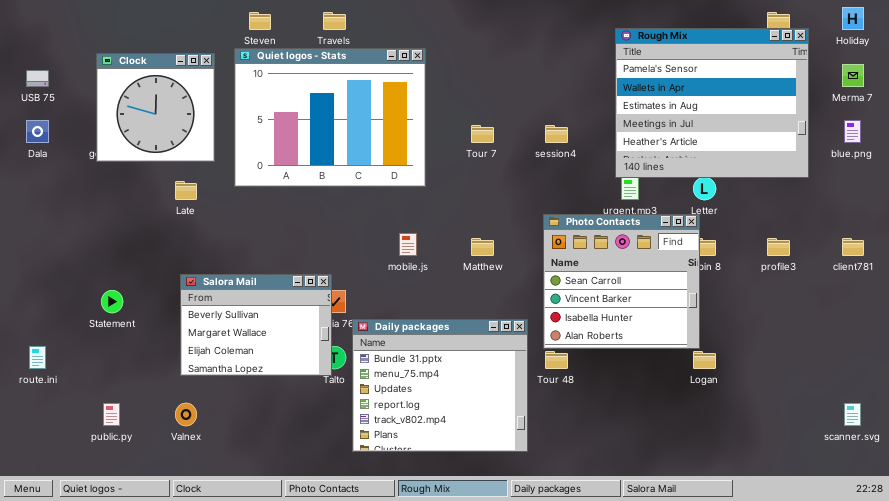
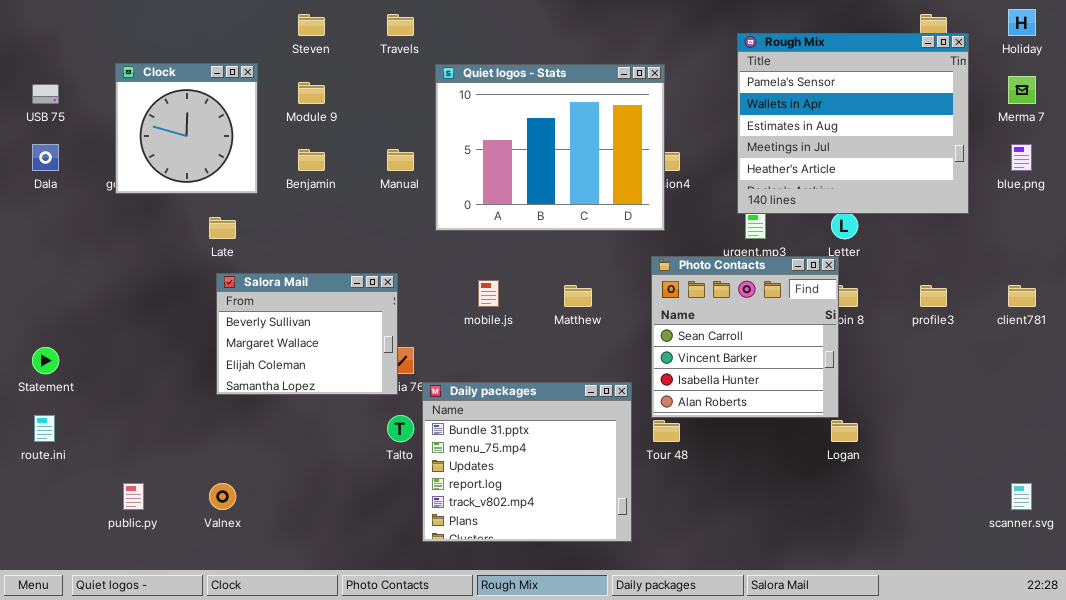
Quiet logos - Stats: [234,48,426,187] -> [435,64,665,231], moved
Salora Mail: [180,274,332,376] -> [216,273,398,395], moved
Statement: [101,290,123,313] -> [32,347,59,374], moved

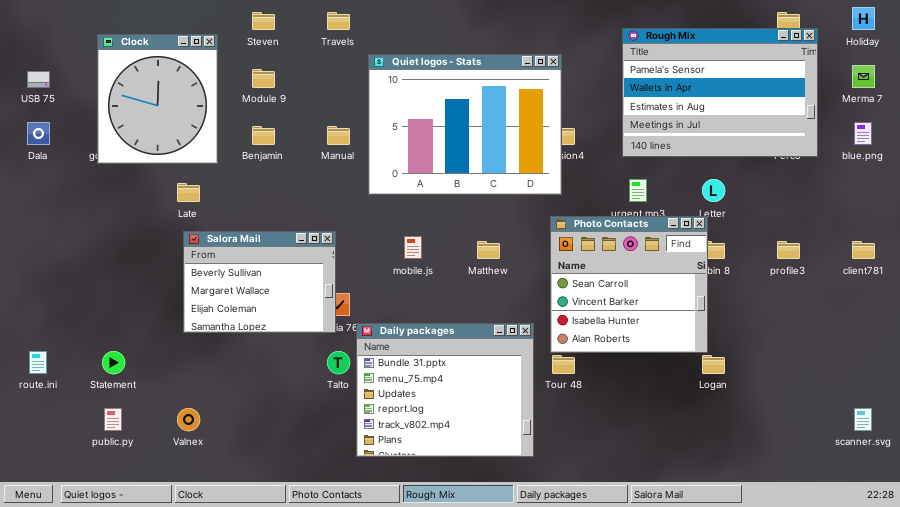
Rough Mix: [737,33,969,214] -> [622,28,818,157], resized
Clock: [115,63,258,194] -> [97,34,218,164], resized
Statement: [32,347,59,374] -> [102,351,125,374], moved

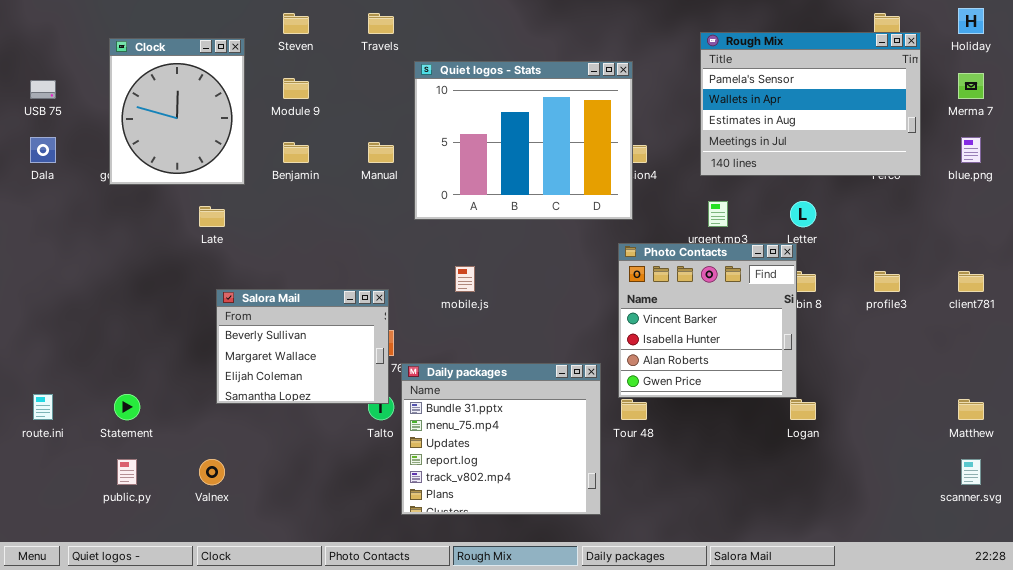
Photo Contacts: [550,216,708,353] -> [618,243,797,398], scrolled down 1 row
Salora Mail: [183,231,336,333] -> [216,289,389,404], moved
Matthew: [477,241,500,259] -> [958,399,984,420], moved

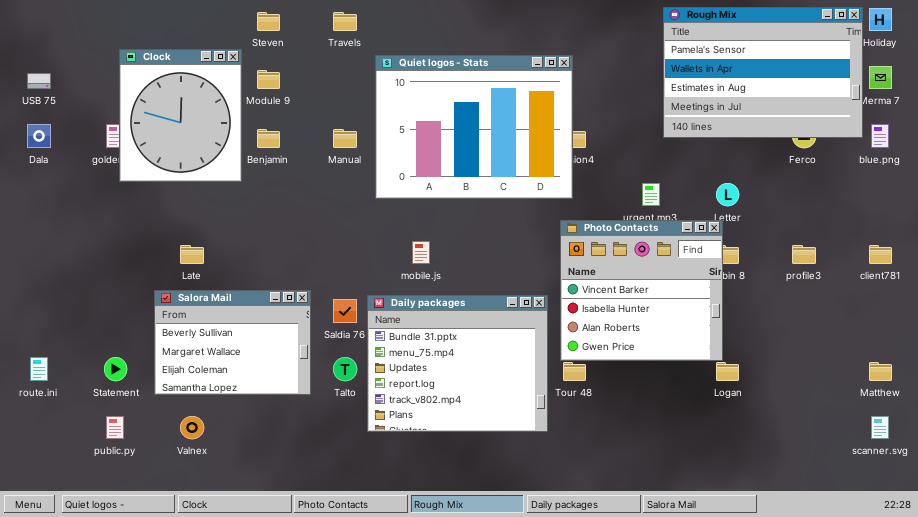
Rough Mix: [700,32,921,176] -> [663,7,863,138], moved
Clock: [109,38,245,185] -> [119,49,242,182], moved
Late: [199,206,225,227] -> [180,245,204,264], moved
Salora Mail: [216,289,389,404] -> [154,290,311,395], moved
Daily packages: [401,363,601,515] -> [367,295,548,432], moved

